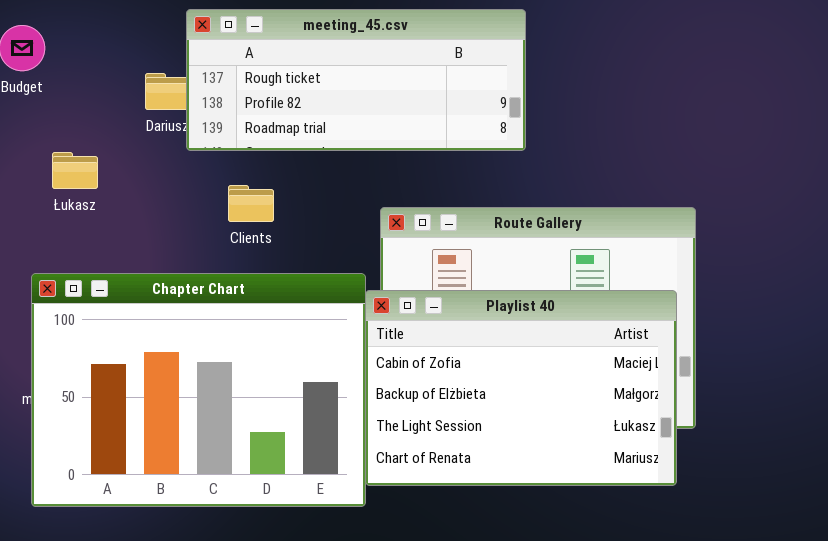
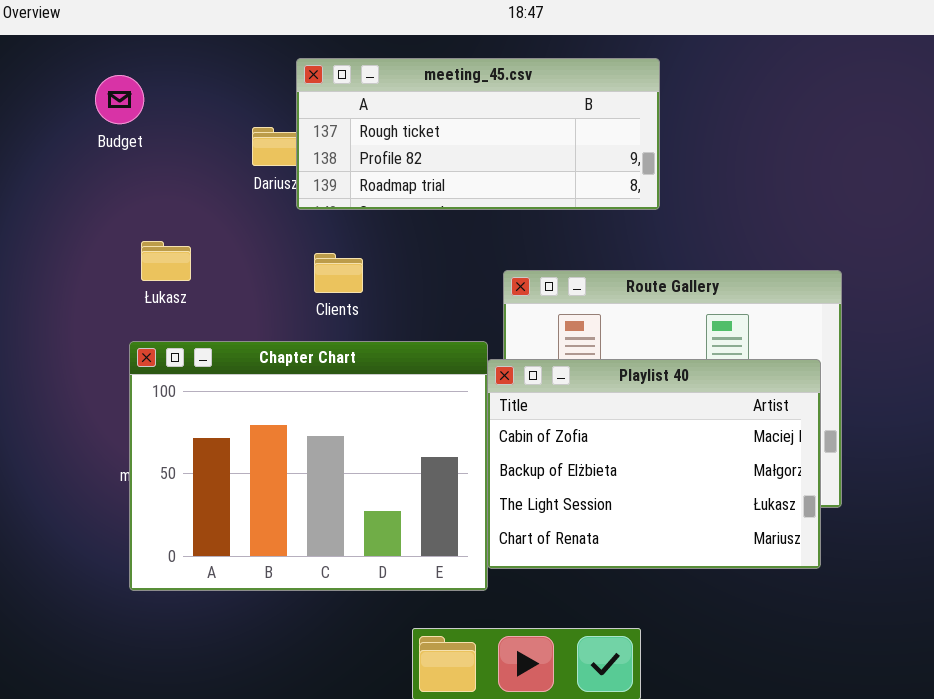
Łukasz: [52,152,98,189] -> [141,241,191,281], moved
Clients: [228,185,274,222] -> [314,253,363,293], moved

